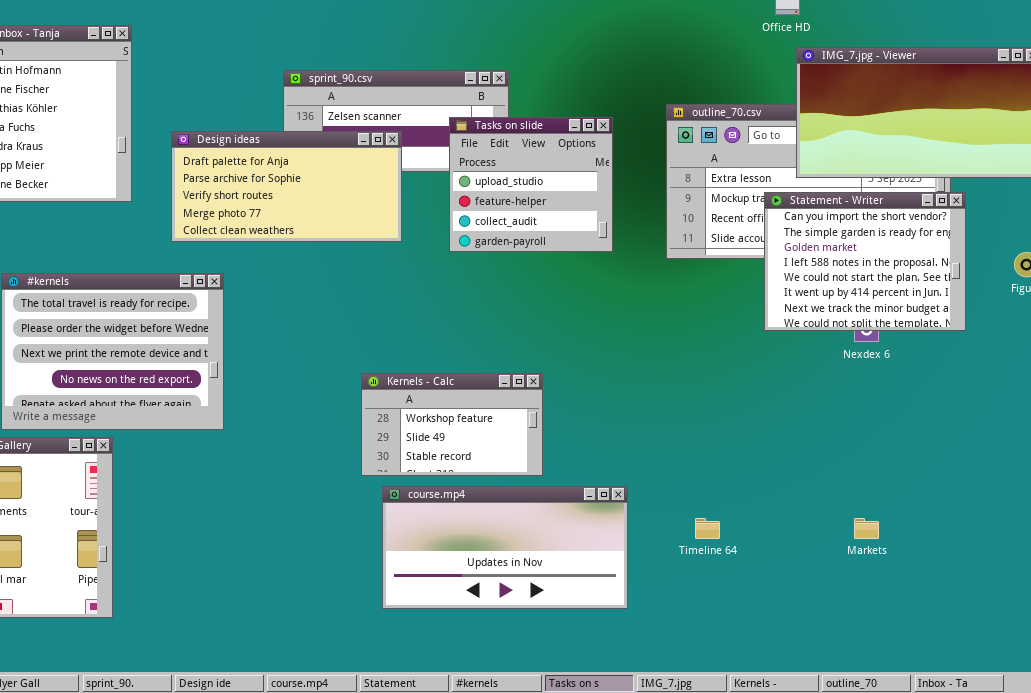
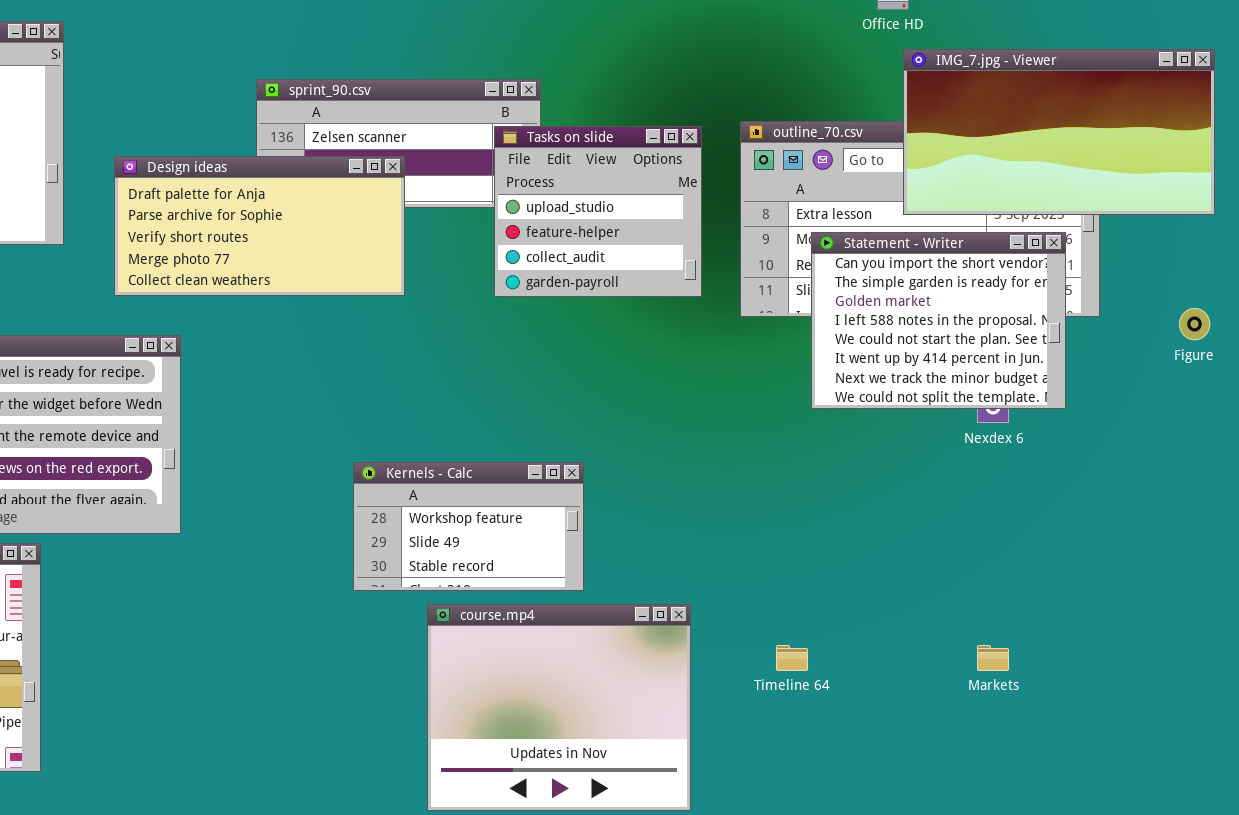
Tasks on slide: [449,117,613,252] -> [494,126,702,297], moved
Statement - Writer: [764,192,966,331] -> [811,232,1066,409], moved
course.mp4: [382,486,628,609] -> [427,604,691,811], resized

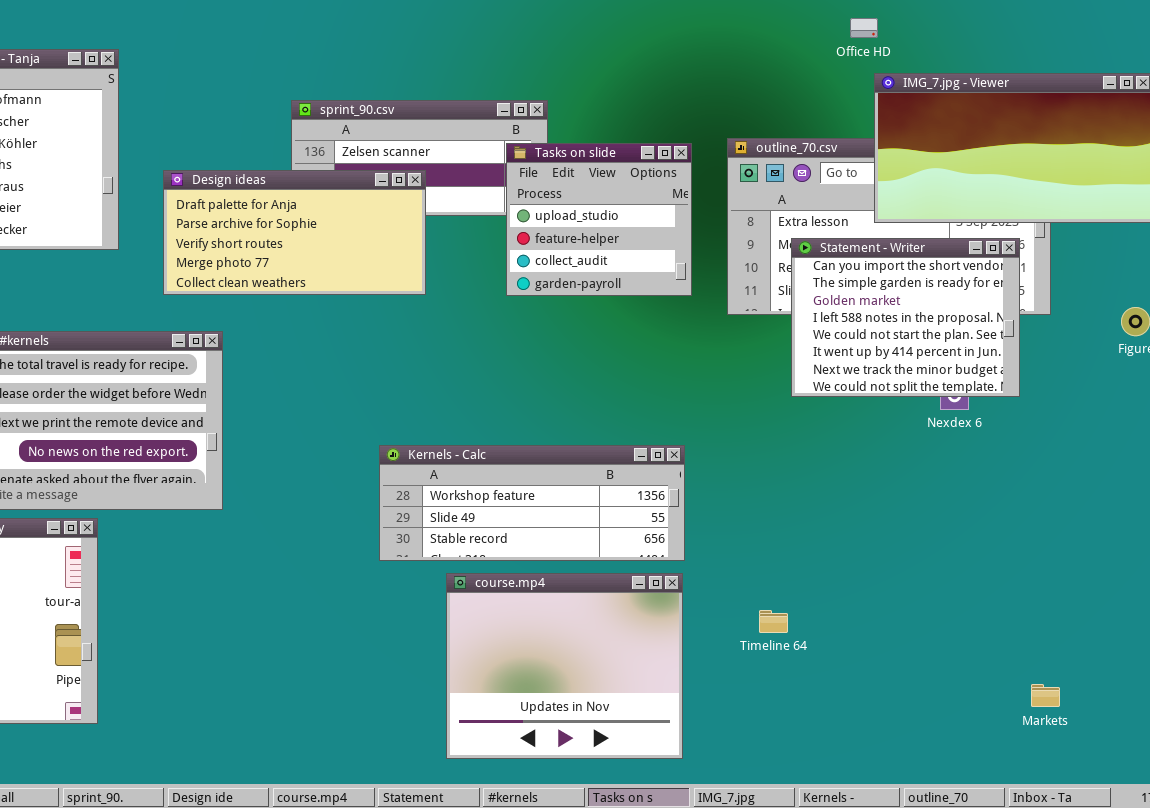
Kernels - Calc: [353,462,584,591] -> [379,445,685,561], resized
Markets: [977,645,1009,671] -> [1031,684,1060,707], moved

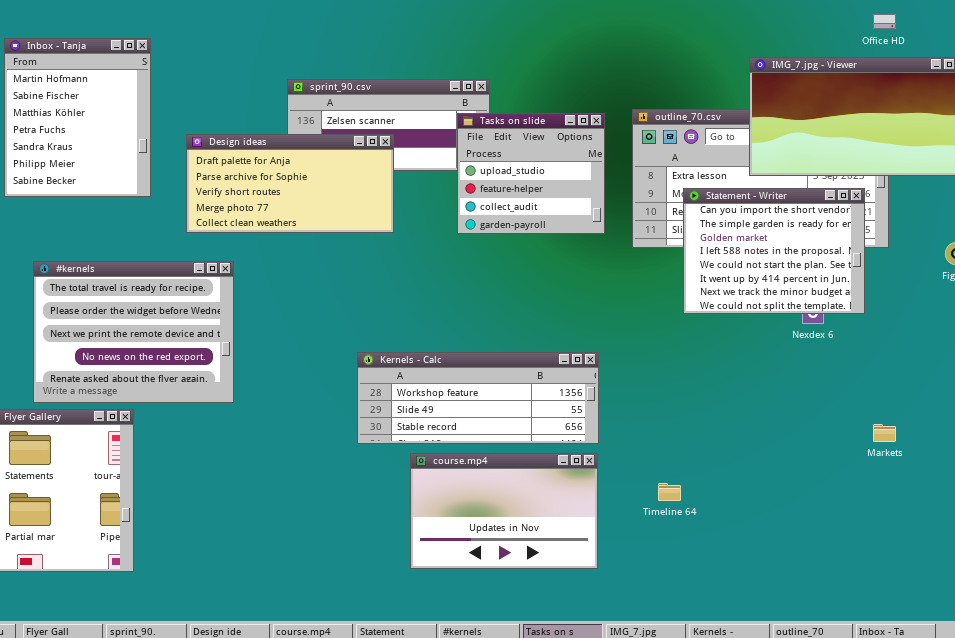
Office HD: [850,18,878,38] -> [873,14,896,29], moved
course.mp4: [446,573,683,759] -> [410,453,598,569], resized
Markets: [1031,684,1060,707] -> [873,424,896,442], moved

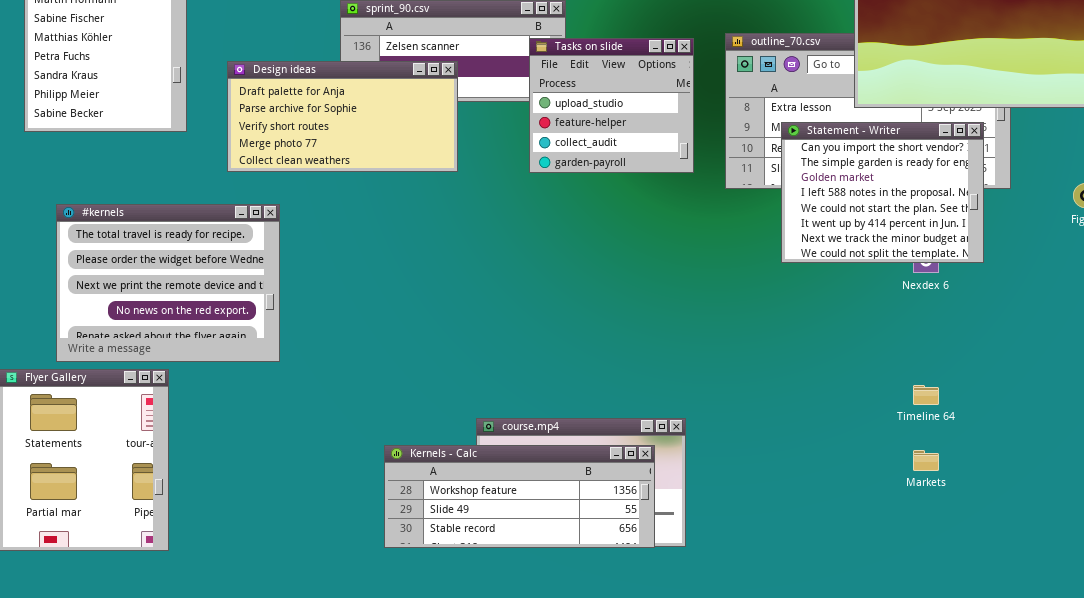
Kernels - Calc: [357,352,599,444] -> [384,445,655,548], moved
Markets: [873,424,896,442] -> [913,450,939,471], moved
Timeline 64: [658,483,681,501] -> [913,385,939,405], moved

